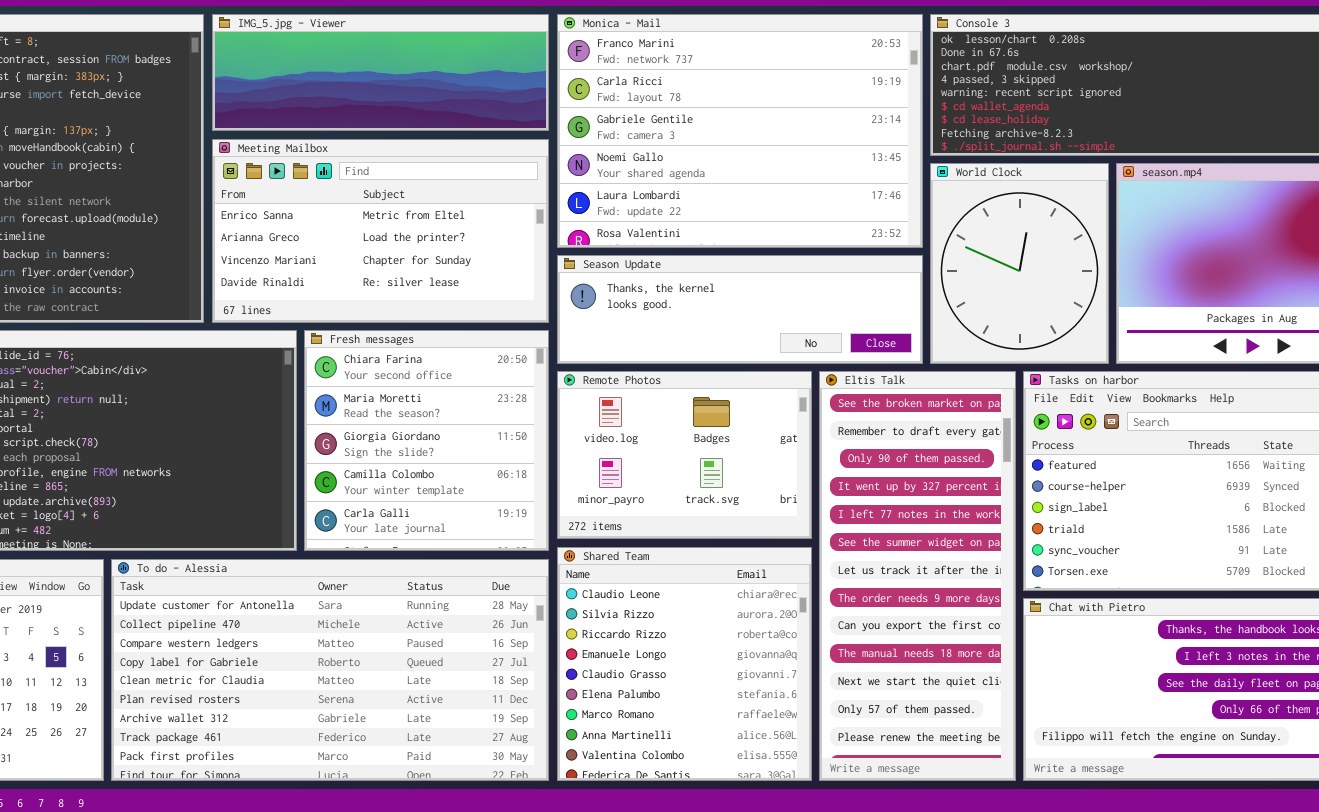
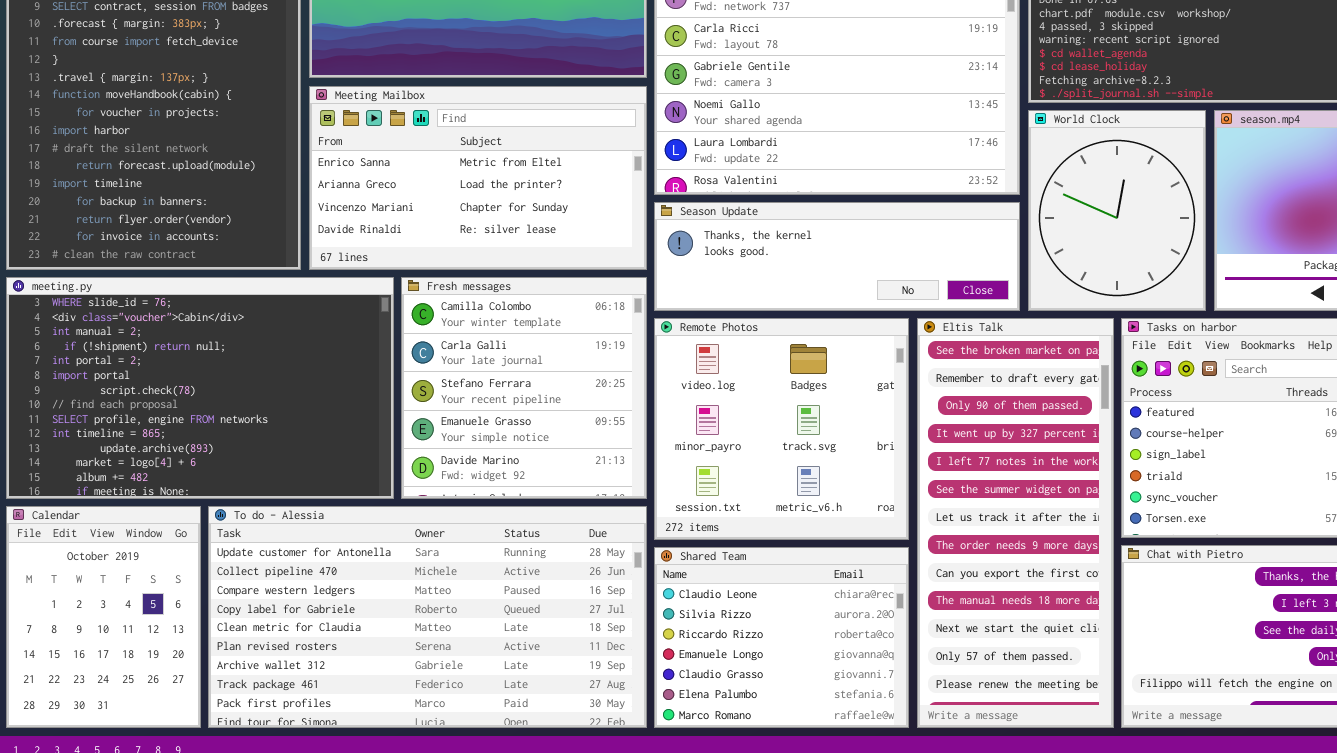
Fresh messages: [304,330,549,551] -> [401,277,647,499], scrolled down 3 rows
Remote Photos: [557,371,812,539] -> [654,318,909,540], resized
Shared Team: [557,547,812,781] -> [654,547,909,728], resized

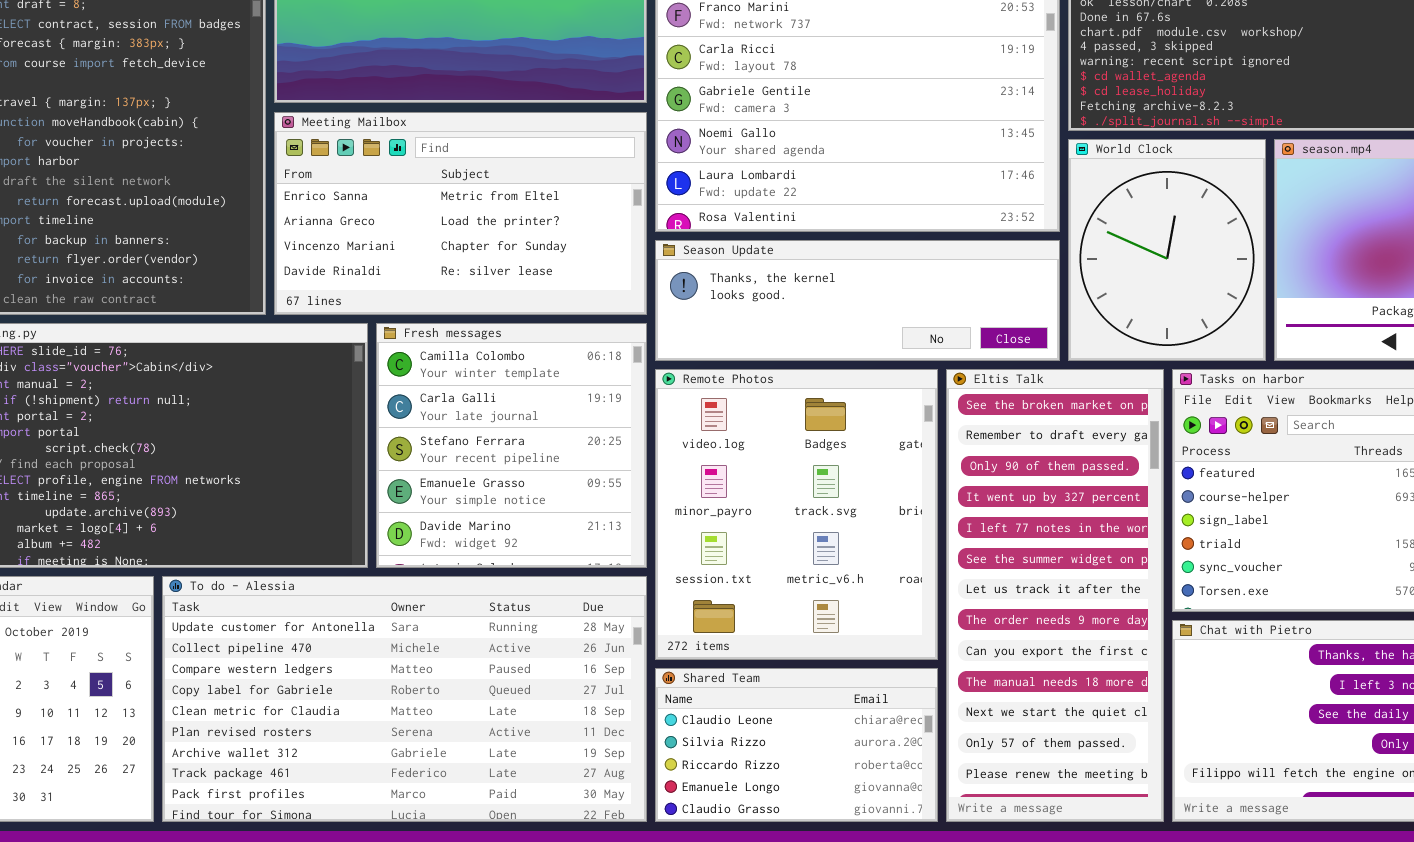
Remote Photos: [654,318,909,540] -> [655,369,938,660], resized
Shared Team: [654,547,909,728] -> [655,668,938,822], resized

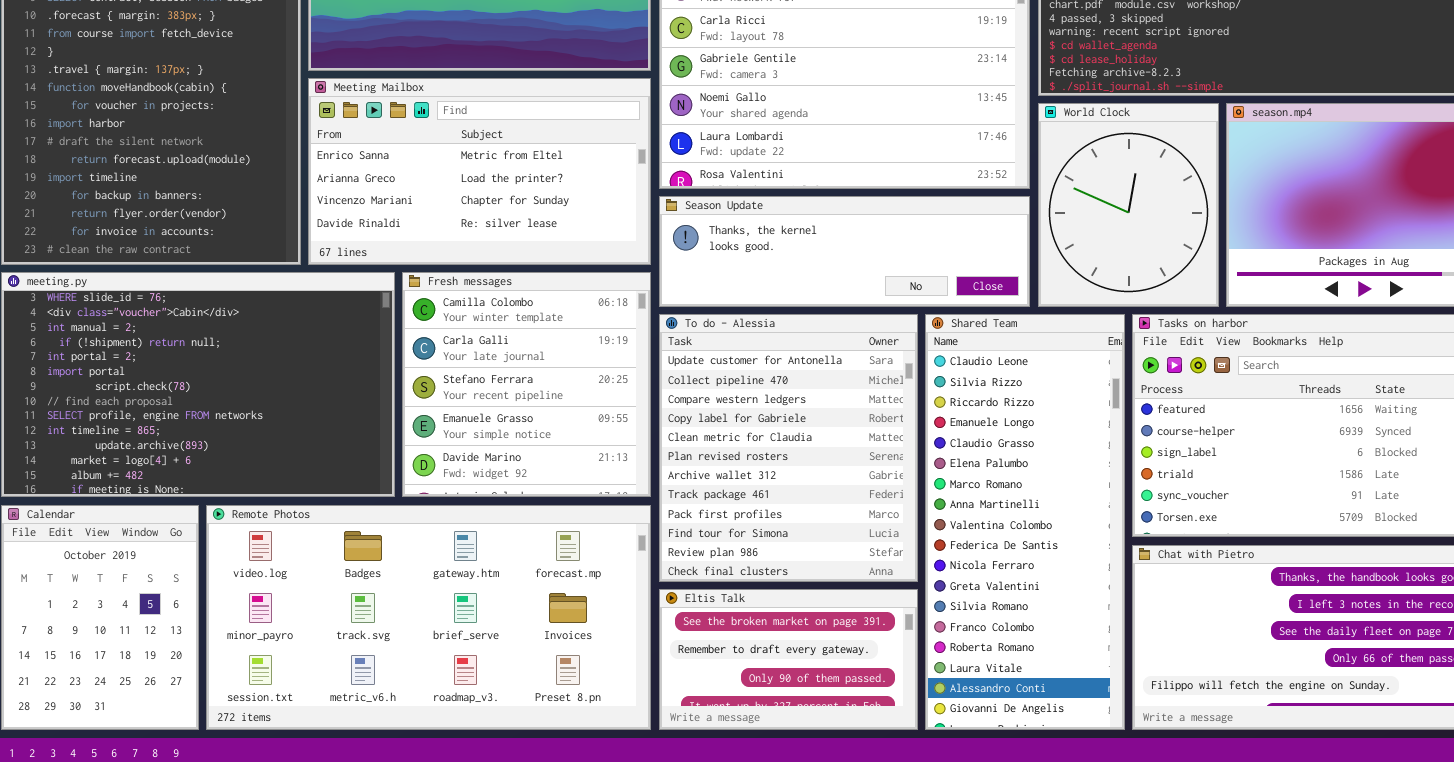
Remote Photos: [655,369,938,660] -> [206,505,651,730], moved, resized
Eltis Talk: [946,369,1164,822] -> [659,589,918,730], moved, resized
To do - Alessia: [162,576,647,822] -> [659,314,918,582], moved, resized
Shared Team: [655,668,938,822] -> [925,314,1125,730], moved, resized

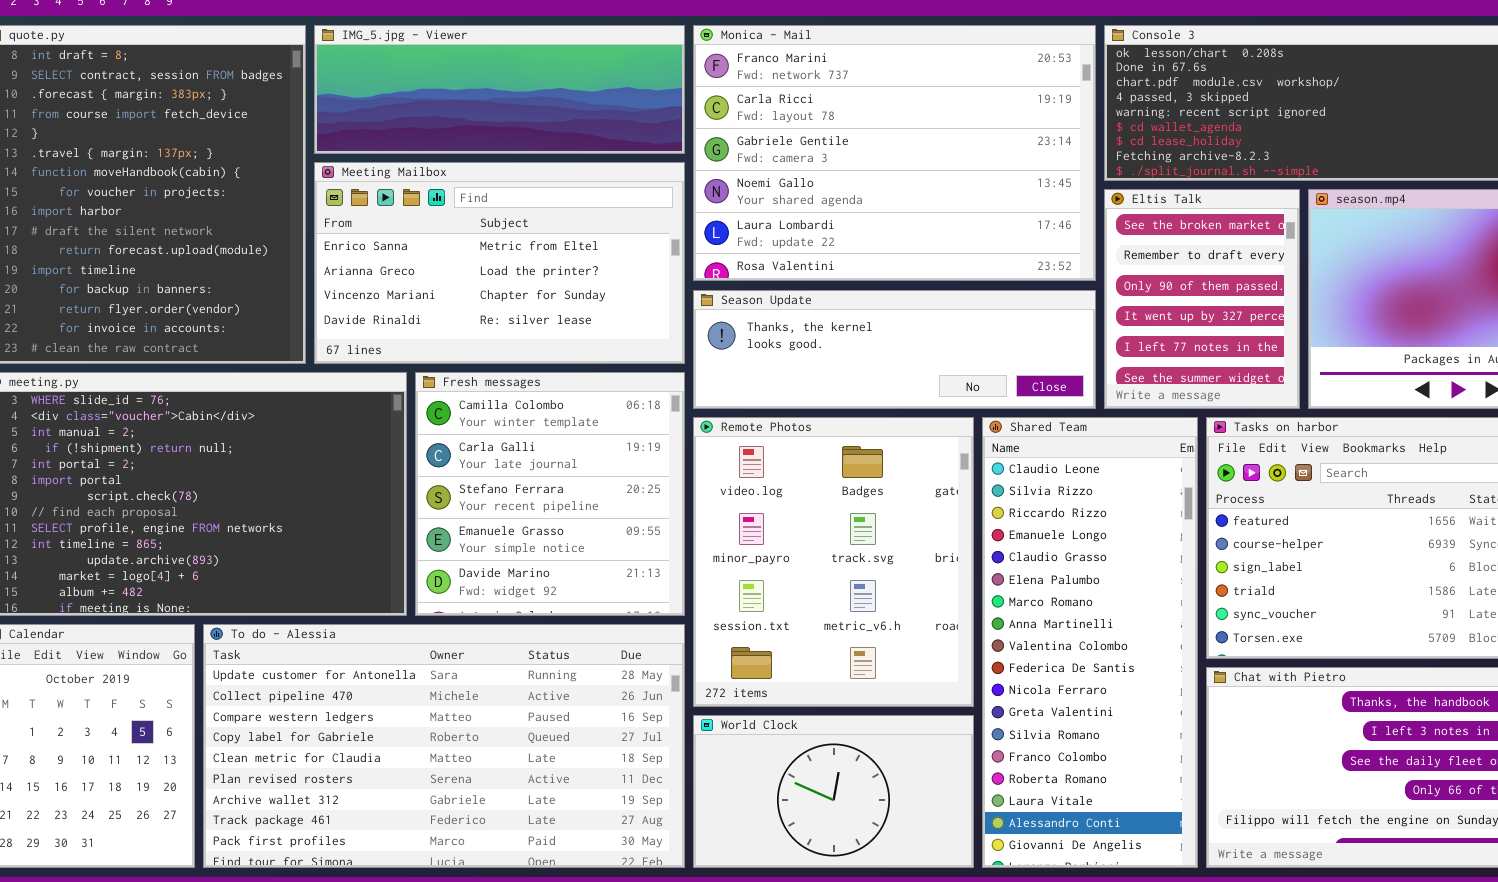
World Clock: [1038,103,1219,307] -> [693,715,974,868], moved, resized
To do - Alessia: [659,314,918,582] -> [203,624,685,868], moved, resized
Remote Photos: [206,505,651,730] -> [693,417,974,707], moved, resized
Eltis Talk: [659,589,918,730] -> [1104,189,1300,409], moved, resized

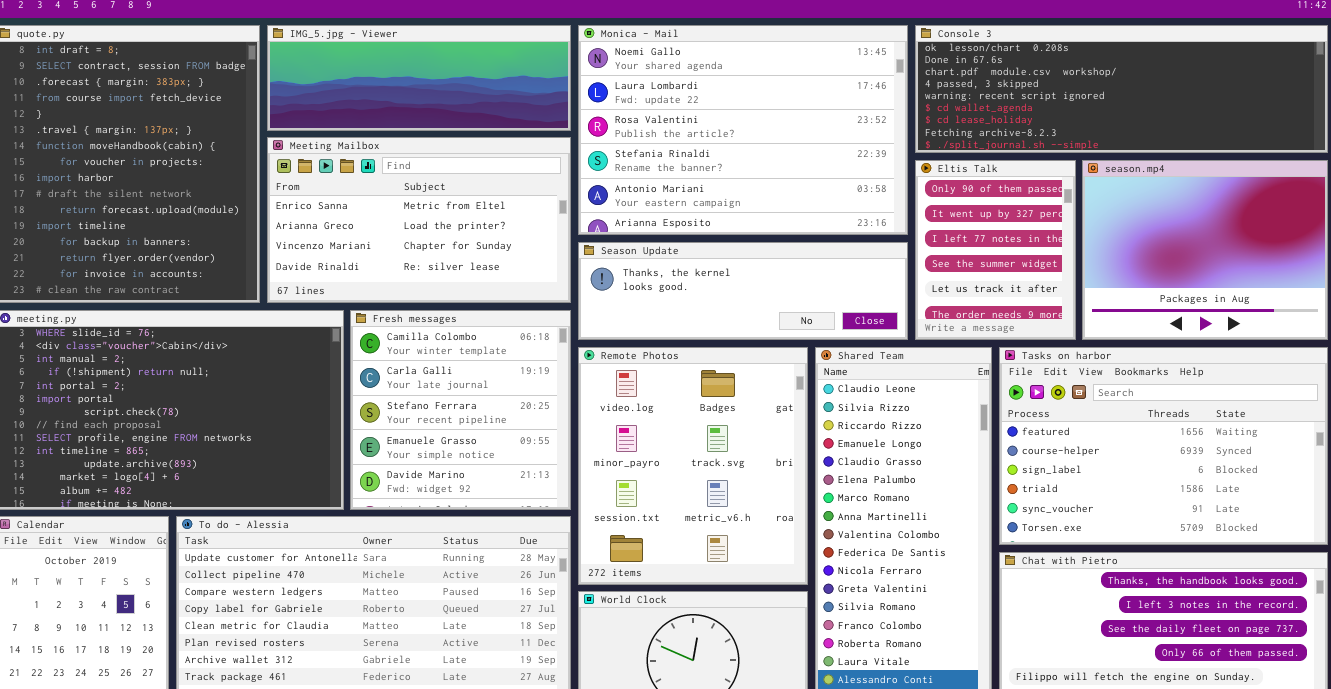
Monica - Mail: [693,25,1096,281] -> [578,25,908,235], scrolled down 3 rows
Eltis Talk: [1104,189,1300,409] -> [915,160,1076,340], scrolled down 2 rows

